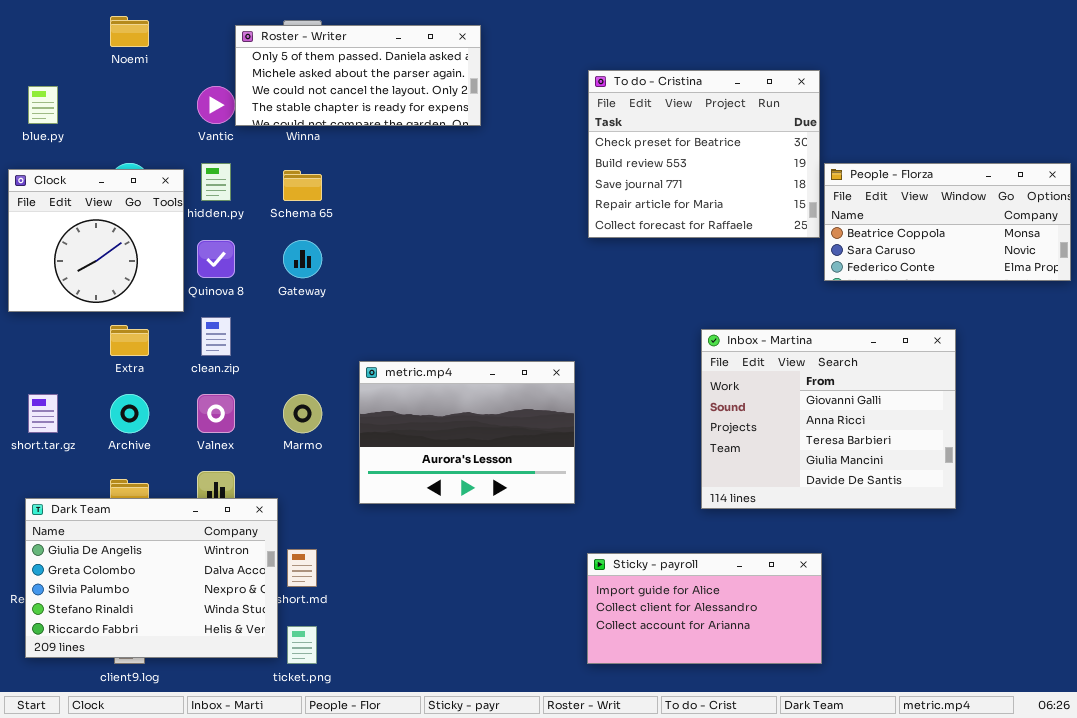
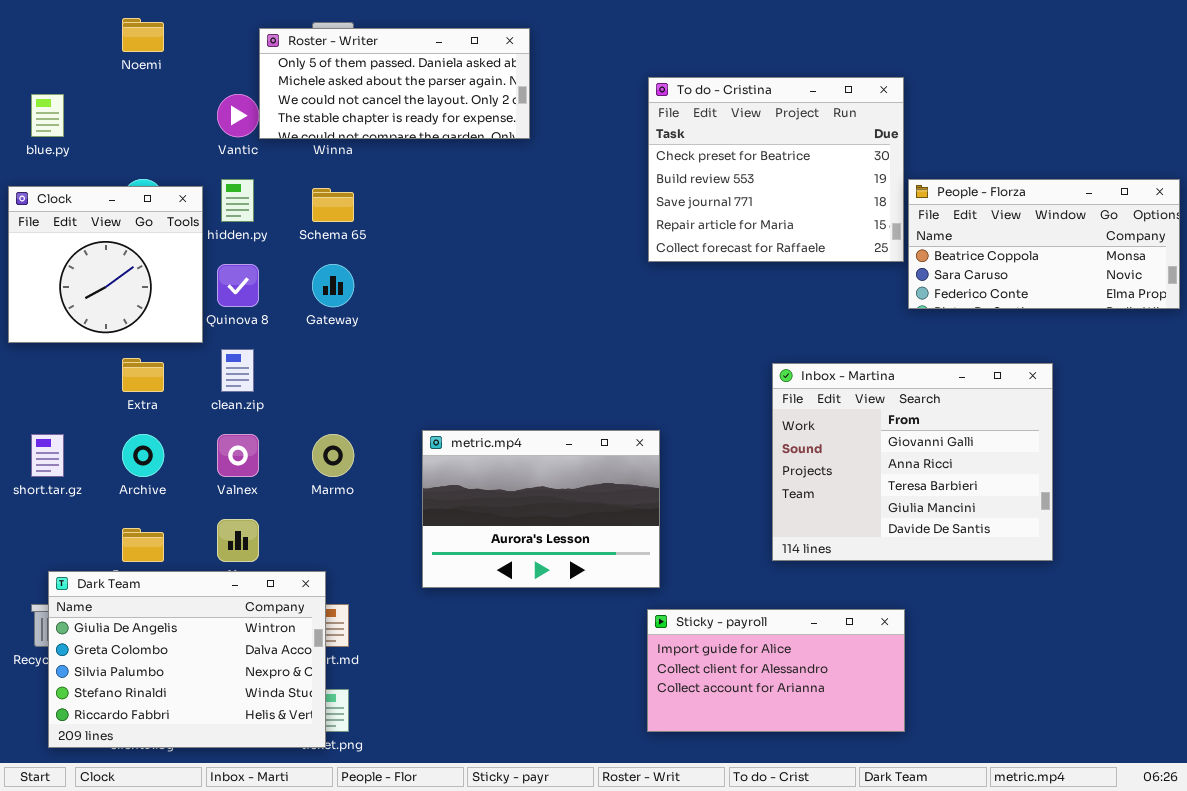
metric.mp4: [359,361,575,504] -> [422,430,660,588], moved
Dark Team: [25,498,278,658] -> [48,571,326,748], moved

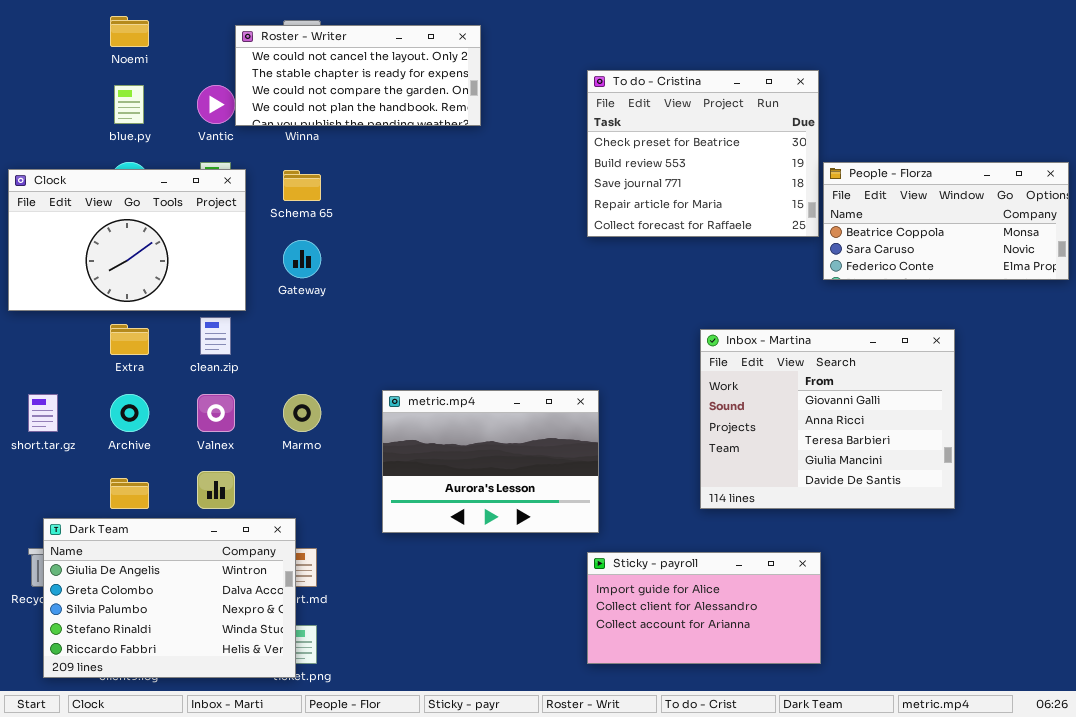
Roster - Writer: [259,28,530,139] -> [235,25,481,126], scrolled down 2 rows
blue.py: [31,94,64,137] -> [114,85,144,124], moved
Clock: [8,186,203,343] -> [8,169,246,311], resized

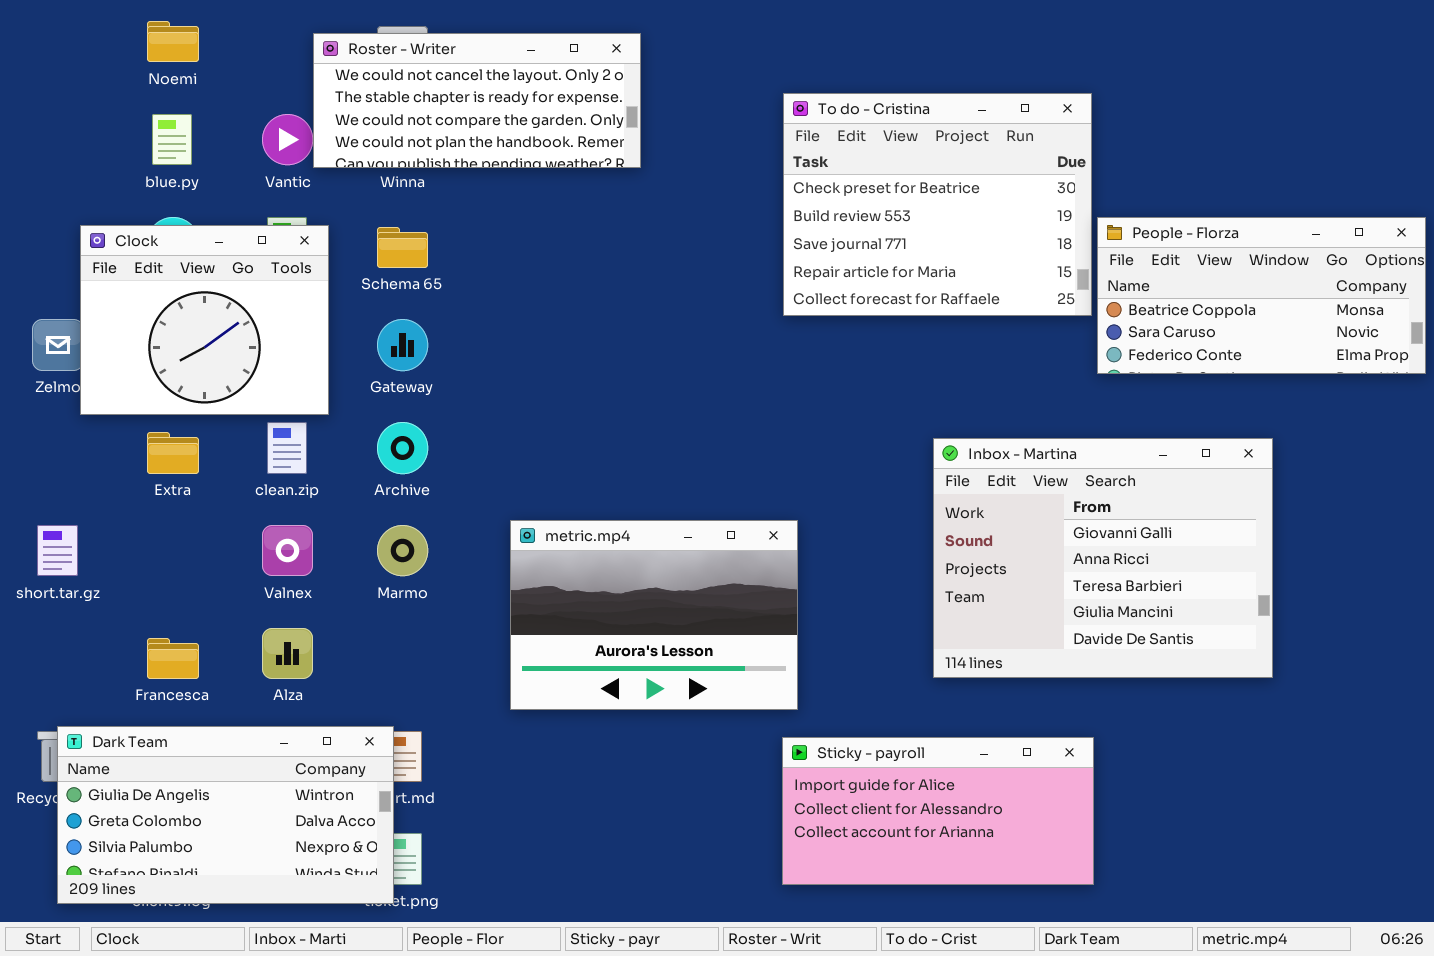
Clock: [8,169,246,311] -> [80,225,329,415], resized
Archive: [110,394,149,432] -> [377,422,428,474], moved
Dark Team: [43,518,296,678] -> [57,726,394,904], resized

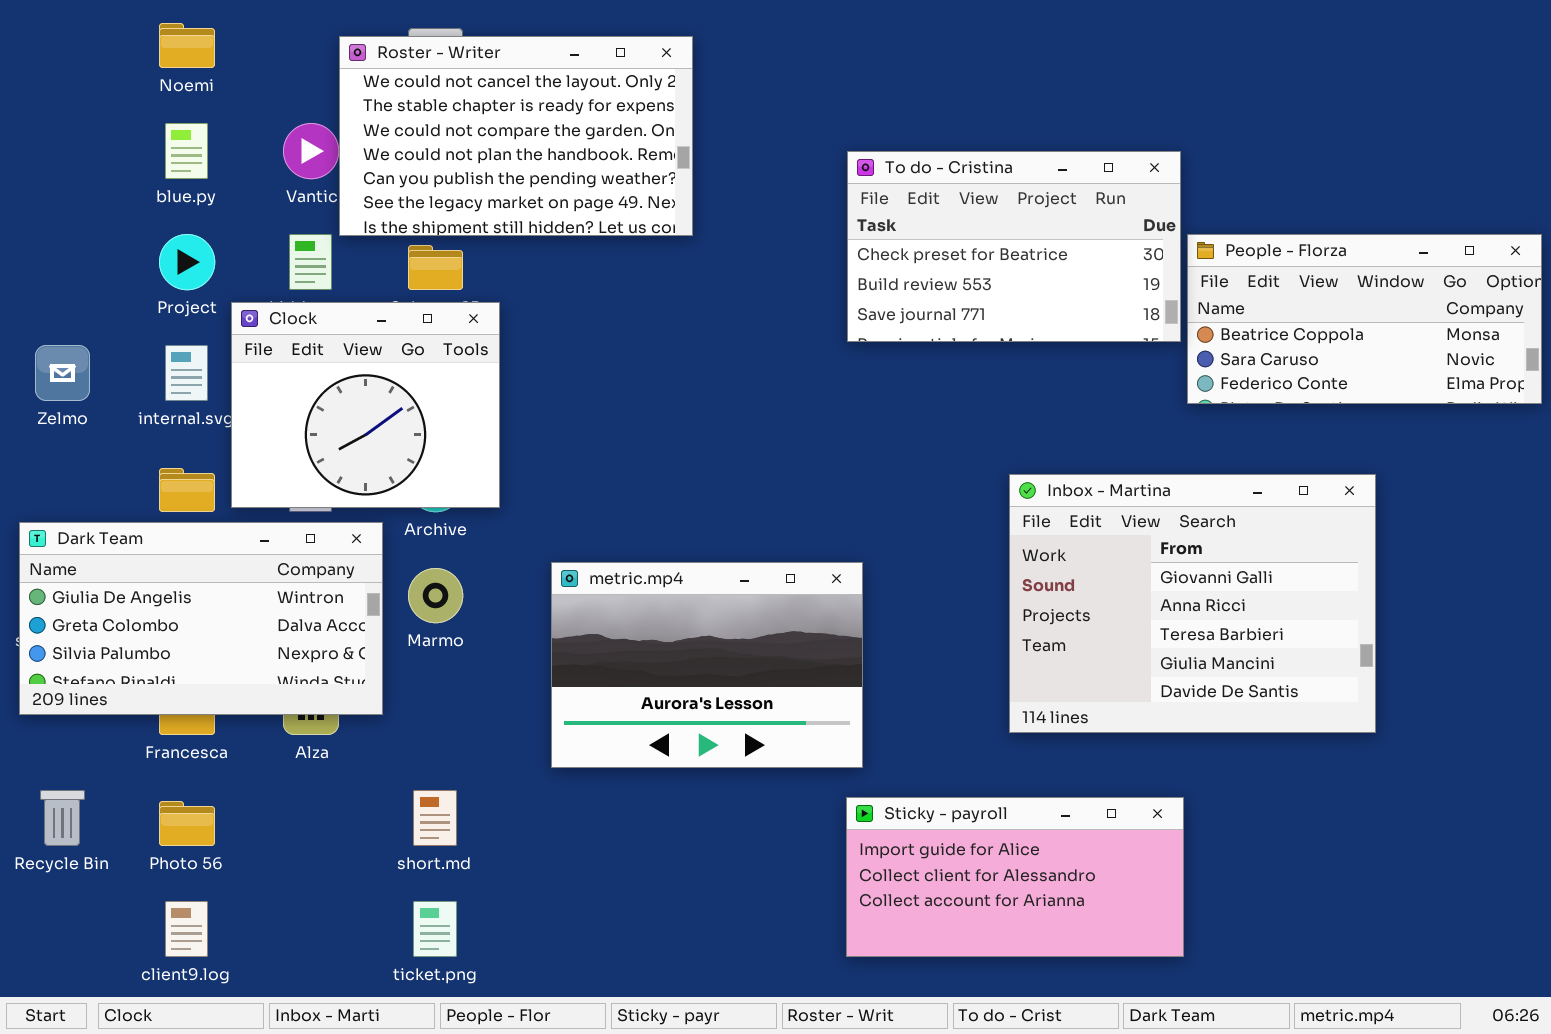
Roster - Writer: [313,33,641,168] -> [339,36,693,236], resized
To do - Cristina: [783,93,1092,316] -> [847,151,1181,342], resized
Clock: [80,225,329,415] -> [231,302,500,508], moved
Dark Team: [57,726,394,904] -> [19,522,383,715], moved

